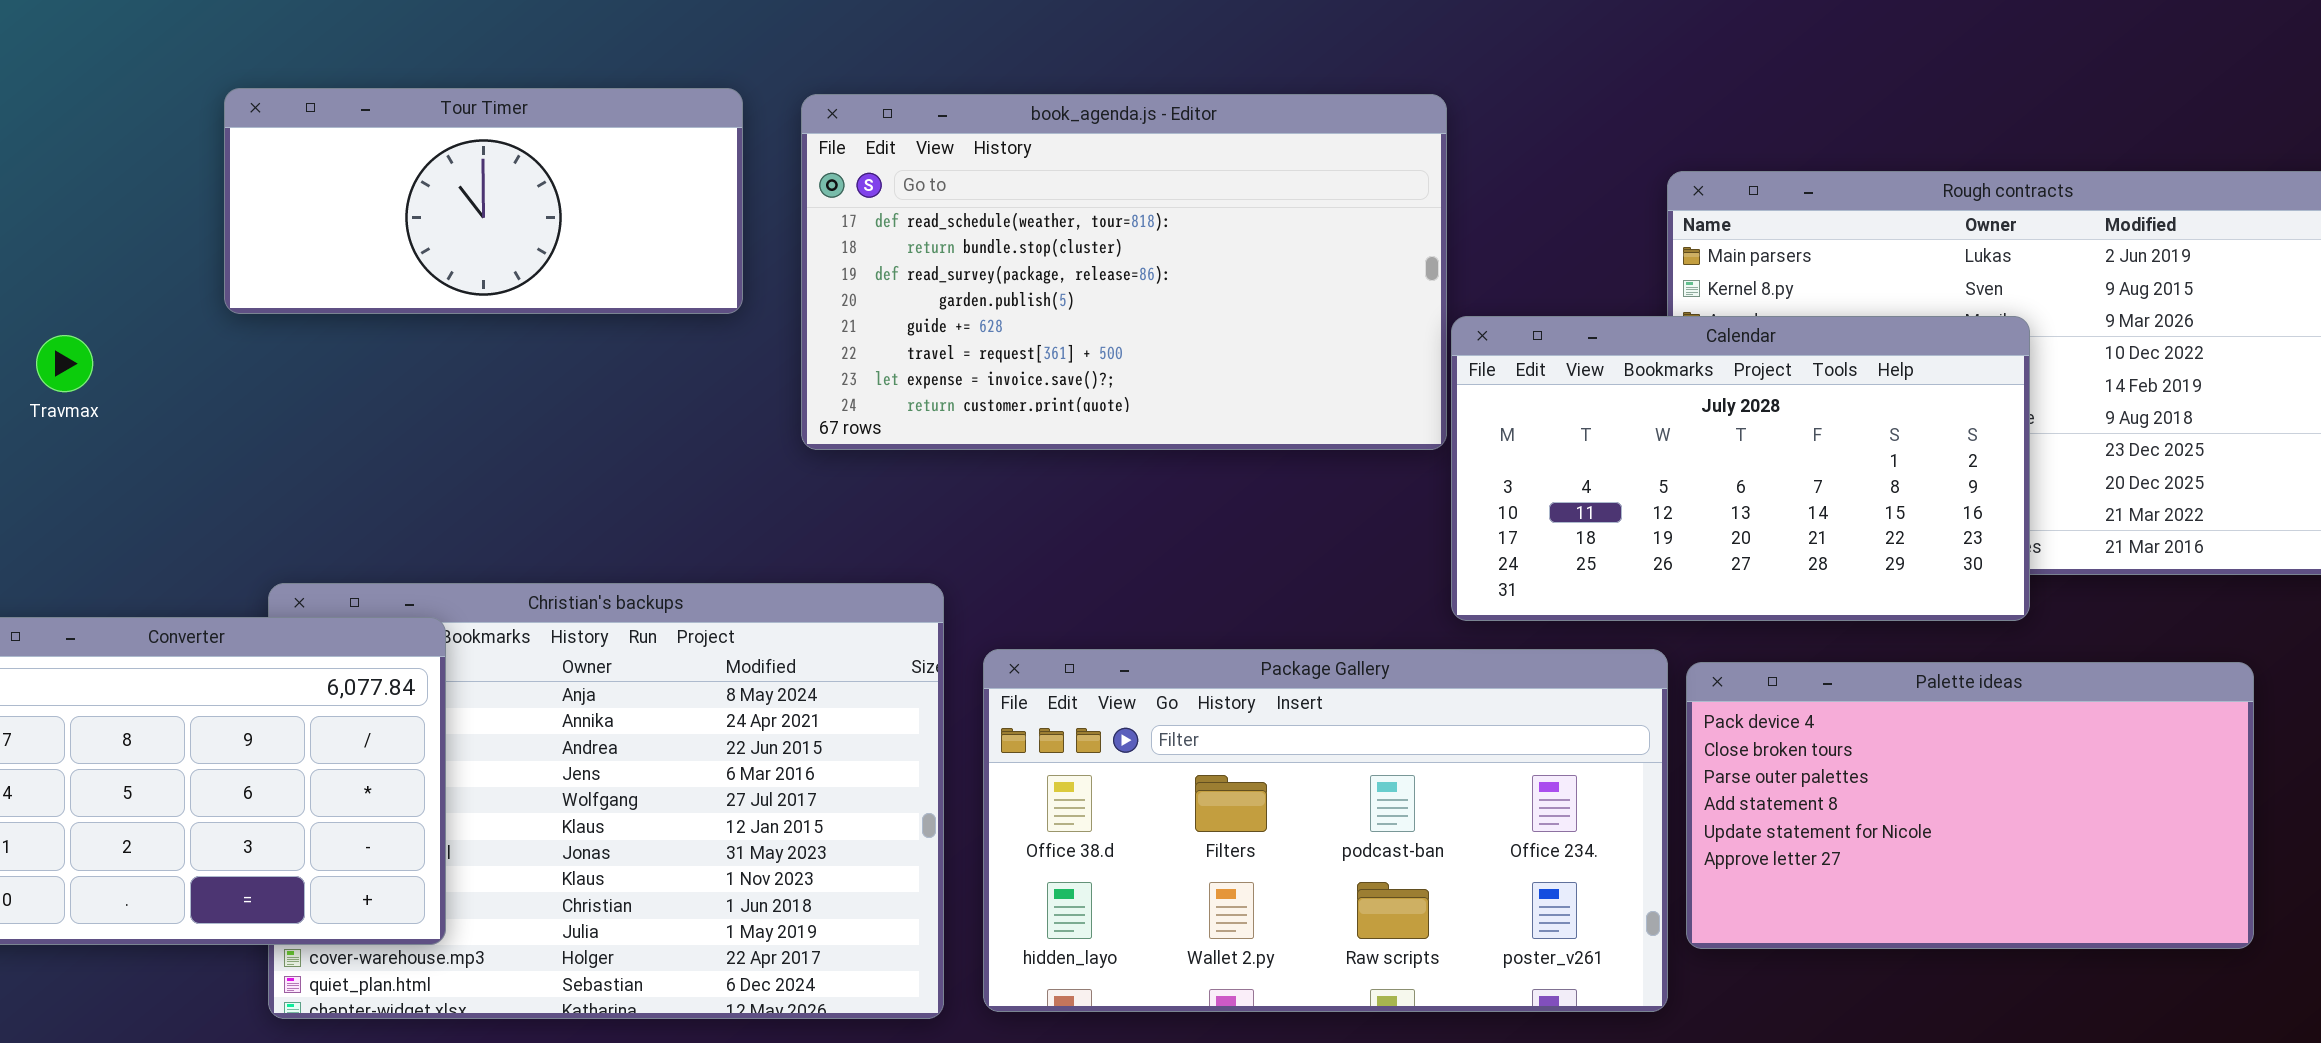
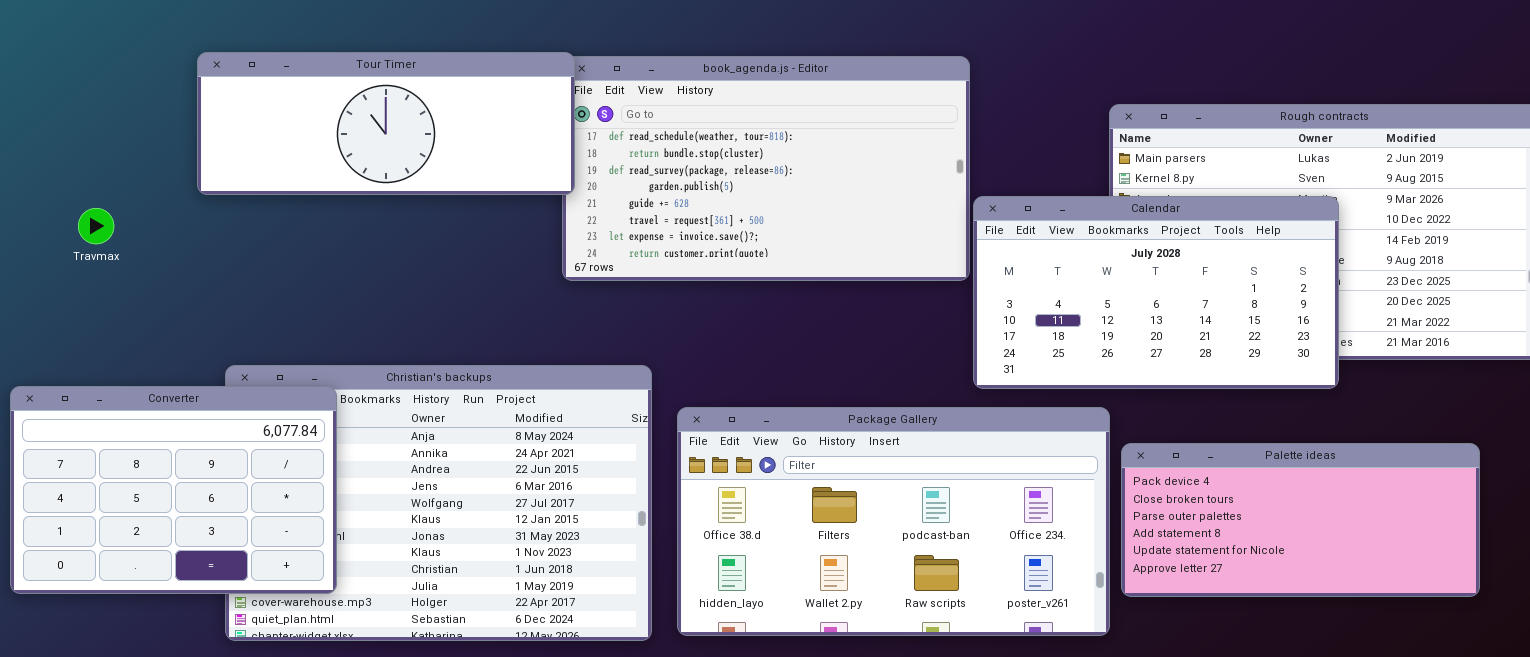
Tour Timer: [224,88,743,314] -> [197,52,575,195], resized
Palette ideas: [1686,662,2254,949] -> [1121,443,1480,597], resized

